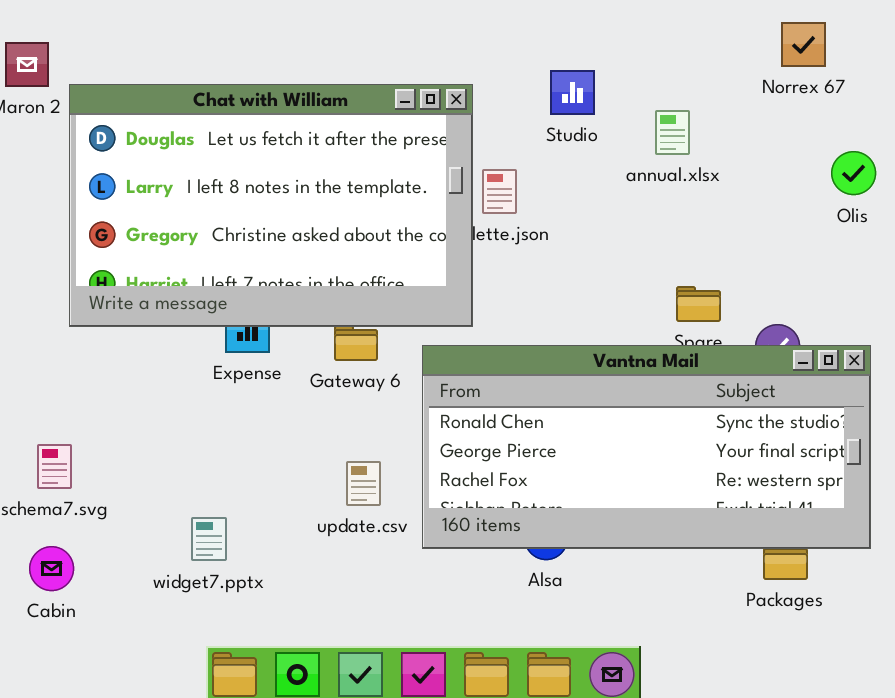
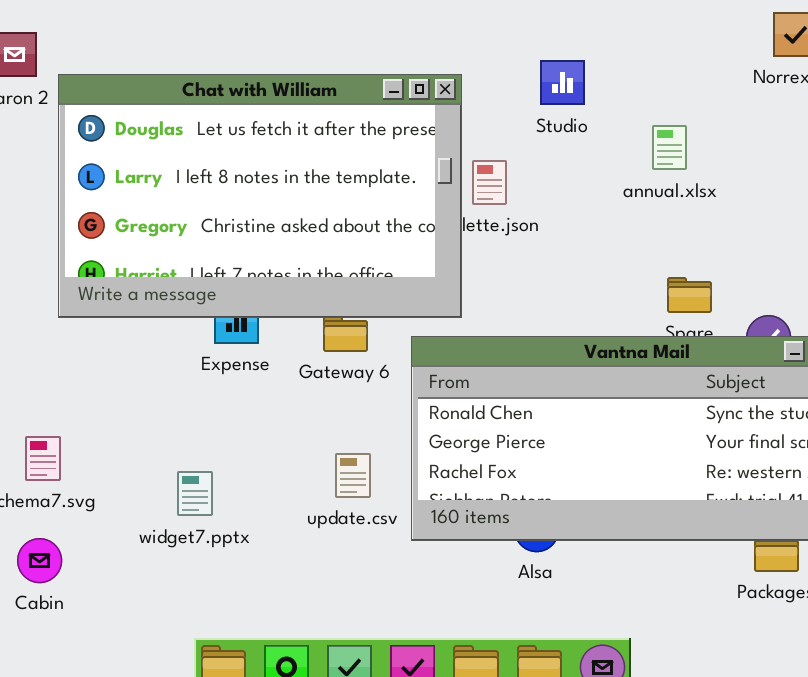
annual.xlsx: [655,110,690,155] -> [652,125,687,170], moved
widget7.pptx: [191,517,227,561] -> [177,471,213,516], moved

